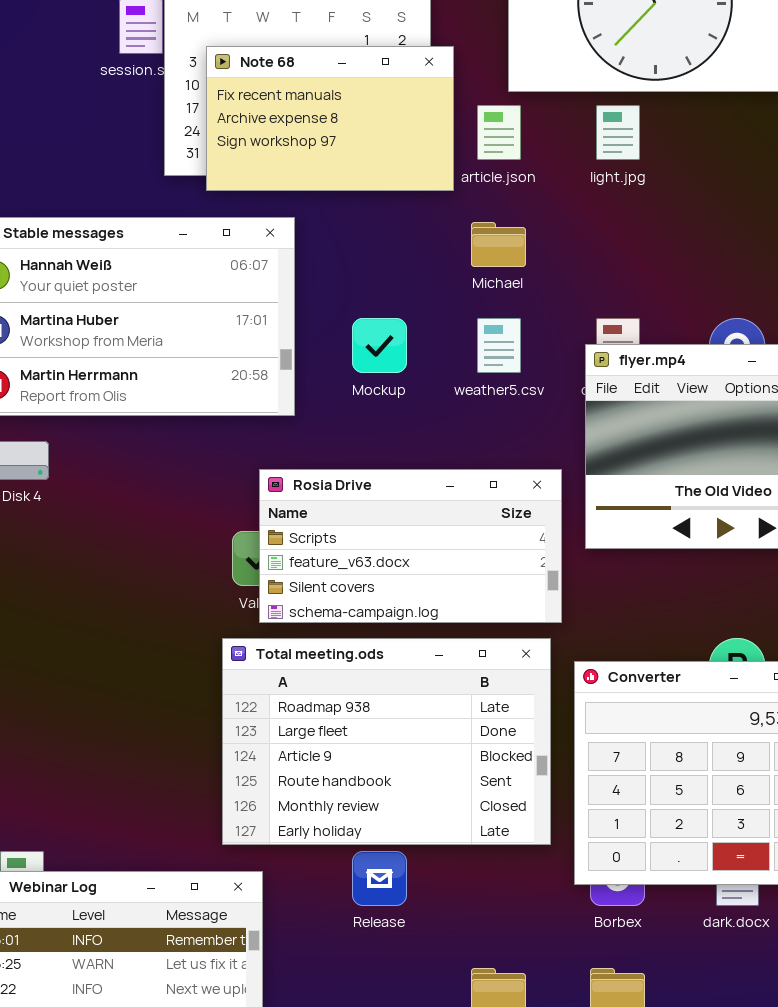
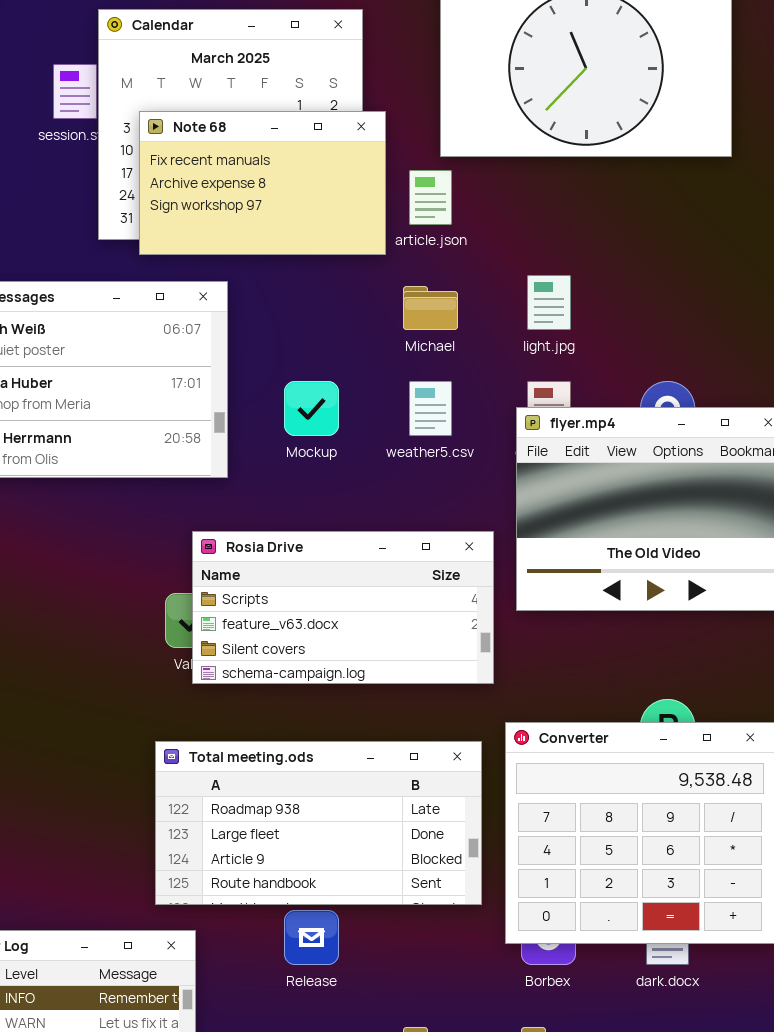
light.jpg: [596,105,640,160] -> [527,275,571,330], moved
Total meeting.ods: [222,638,551,845] -> [155,741,482,905], resized

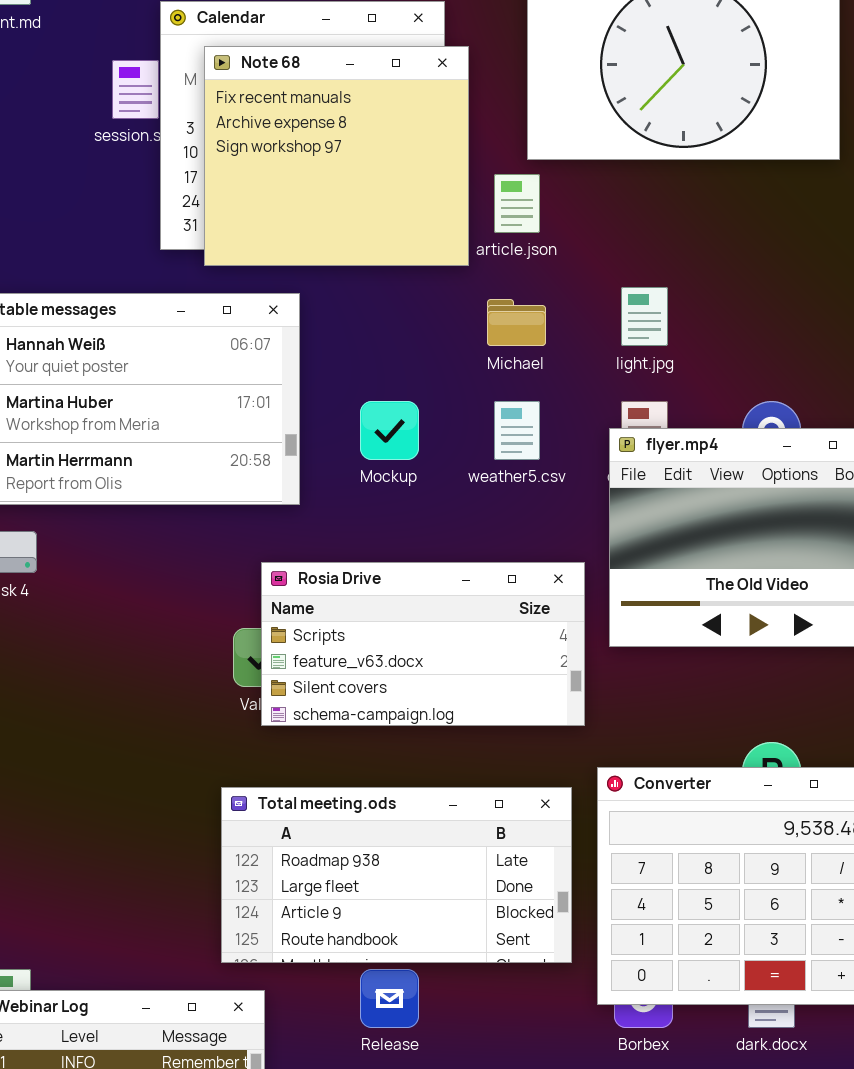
Note 68: [139,111,386,255] -> [204,46,469,266], resized

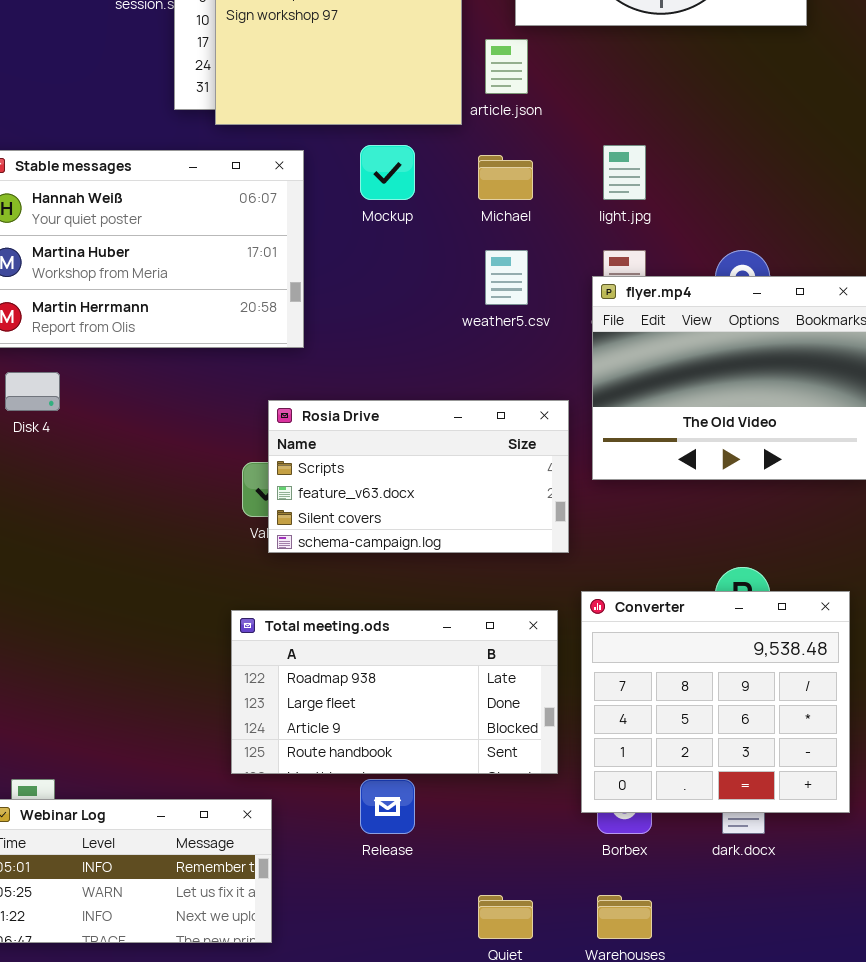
Mockup: [360,401,419,460] -> [360,145,415,200], moved

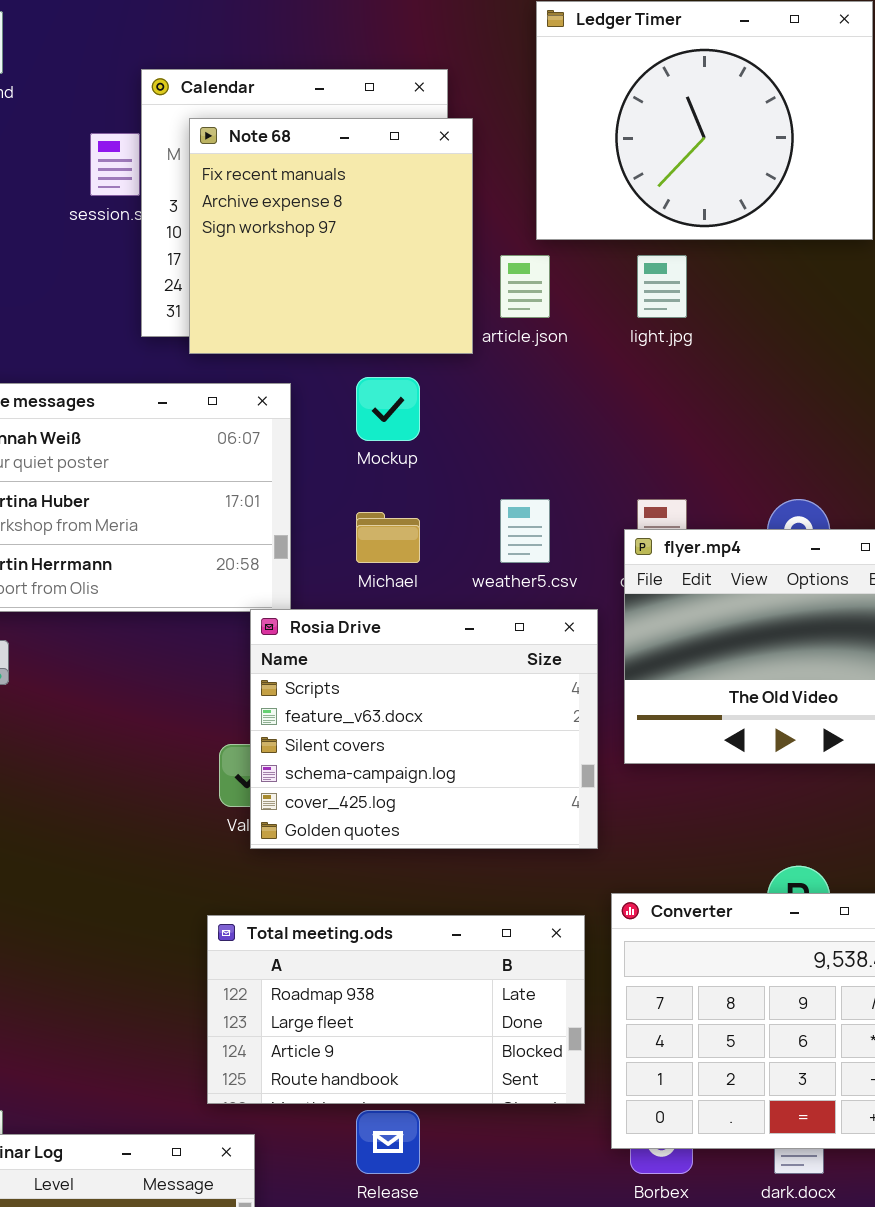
light.jpg: [603,145,646,200] -> [637,255,687,318], moved
Michael: [478,155,533,200] -> [356,512,420,563], moved
Rosia Drive: [268,400,569,553] -> [250,609,598,849], resized

